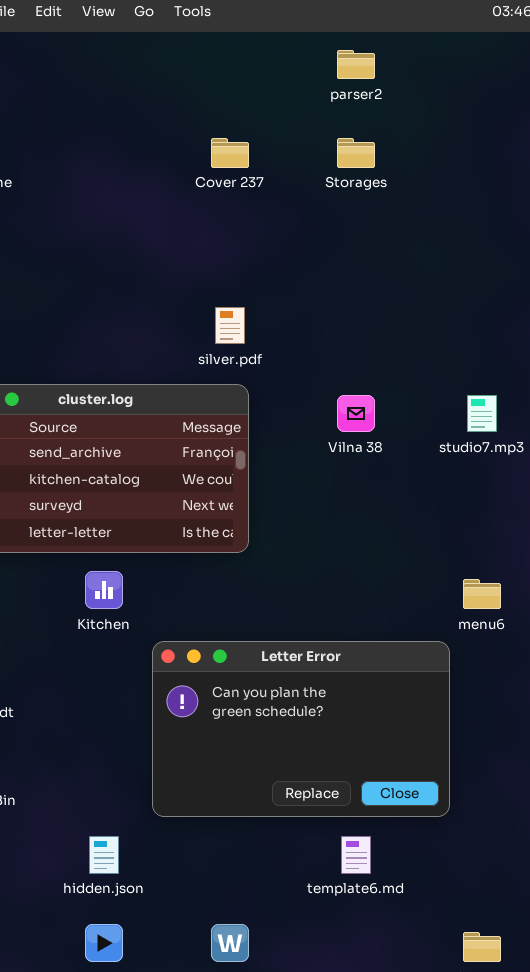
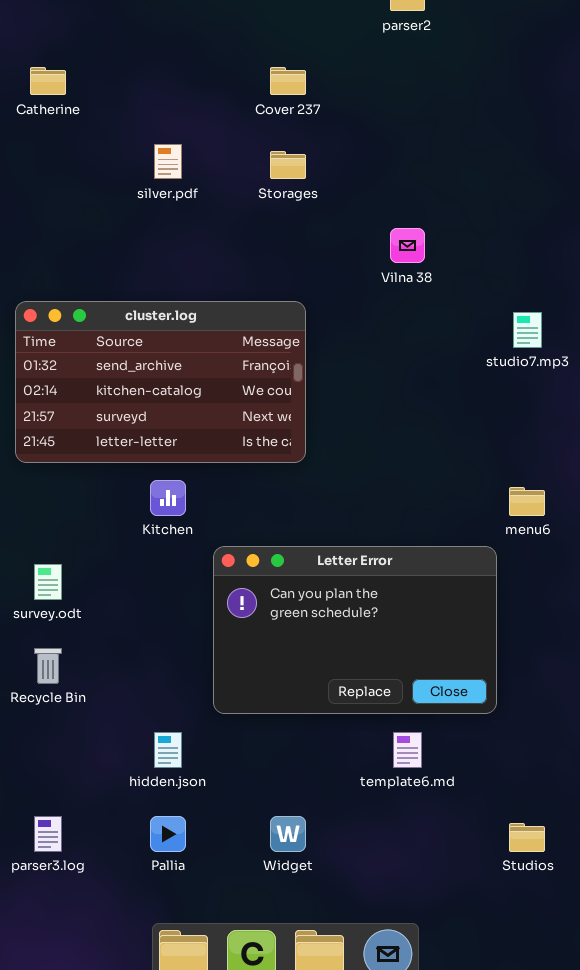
Storages: [337,138,375,168] -> [270,151,306,179], moved
silver.pdf: [215,307,245,344] -> [154,144,182,179], moved
Vilna 38: [337,395,375,432] -> [390,228,425,263], moved

